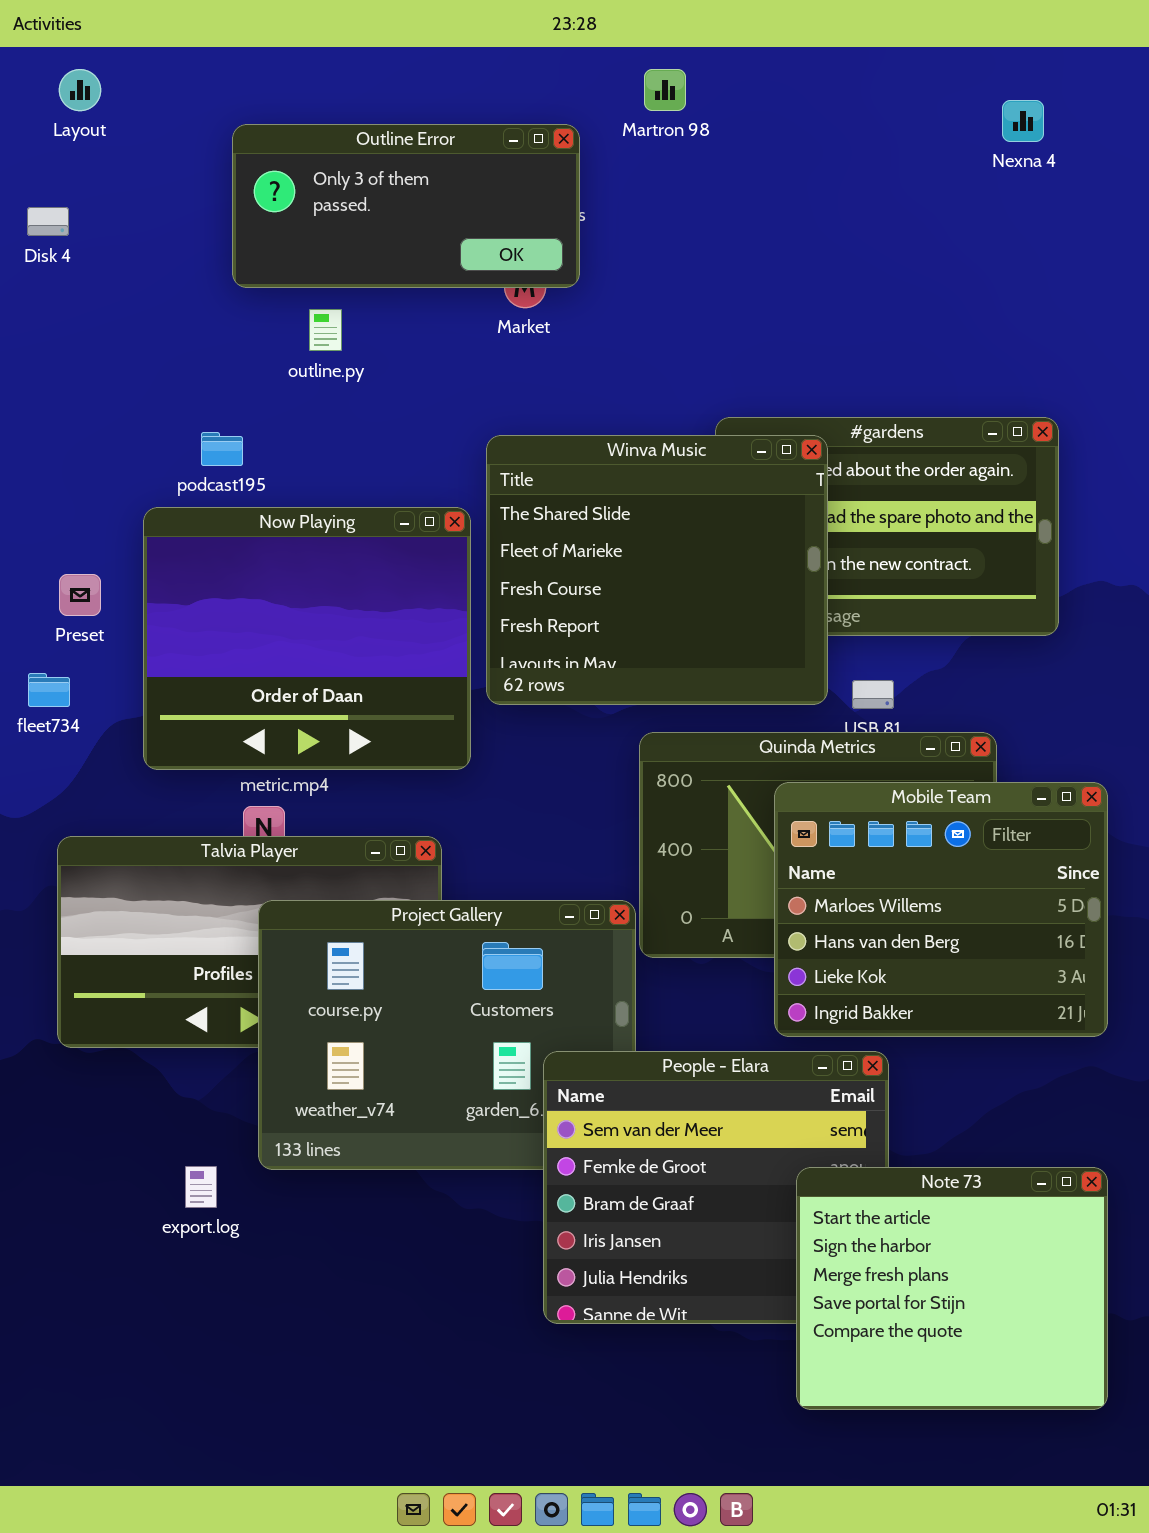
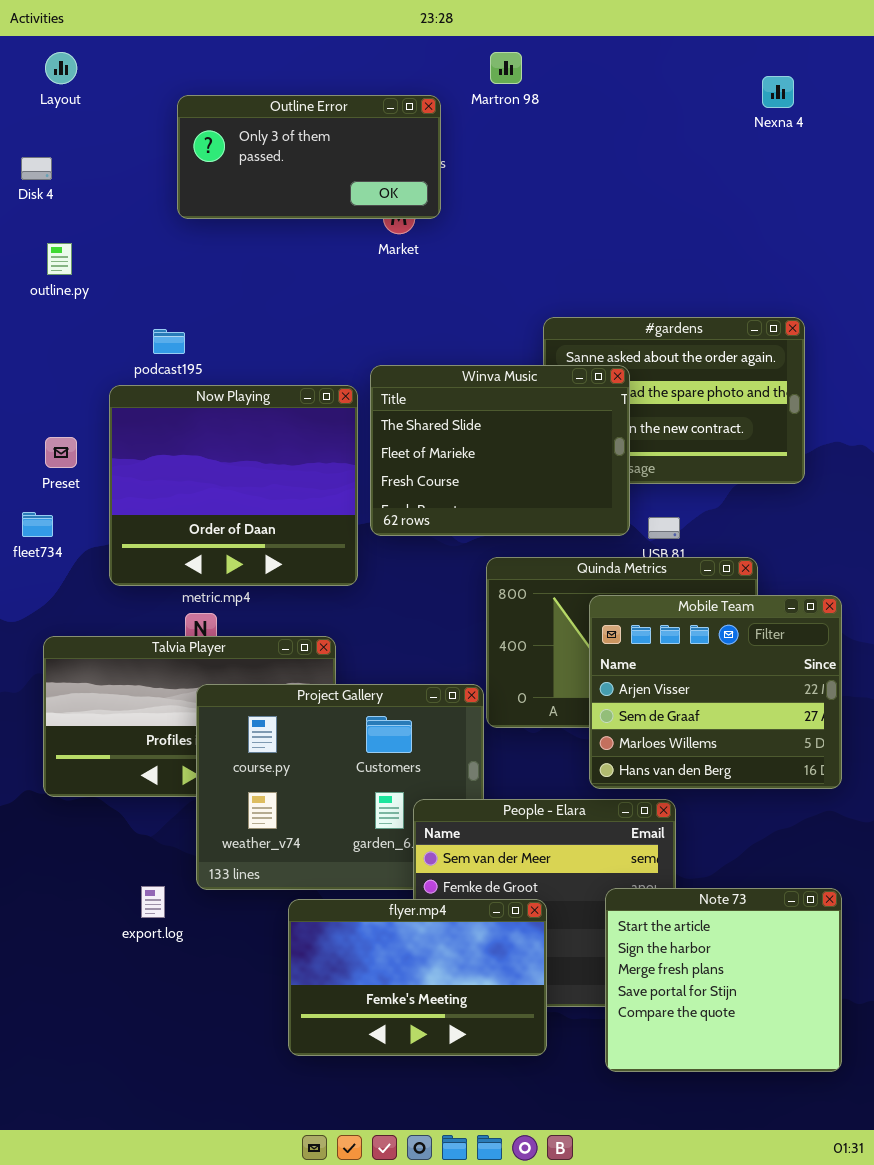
outline.py: [309,309,342,351] -> [47,243,72,275], moved
Winva Music: [486,435,828,705] -> [370,365,630,536], resized
Mobile Team: [774,782,1108,1037] -> [589,595,842,789], scrolled up 2 rows
flyer.mp4: none -> [288,899,547,1056], opened

